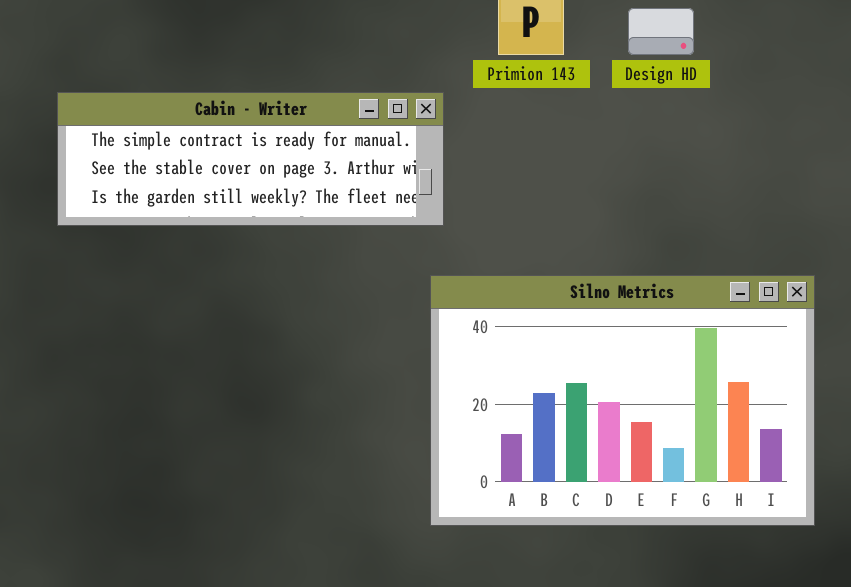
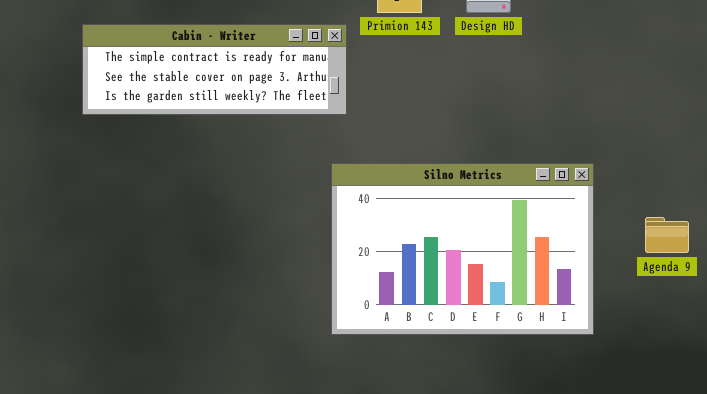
Cabin - Writer: [57,92,444,226] -> [82,24,347,115], moved

